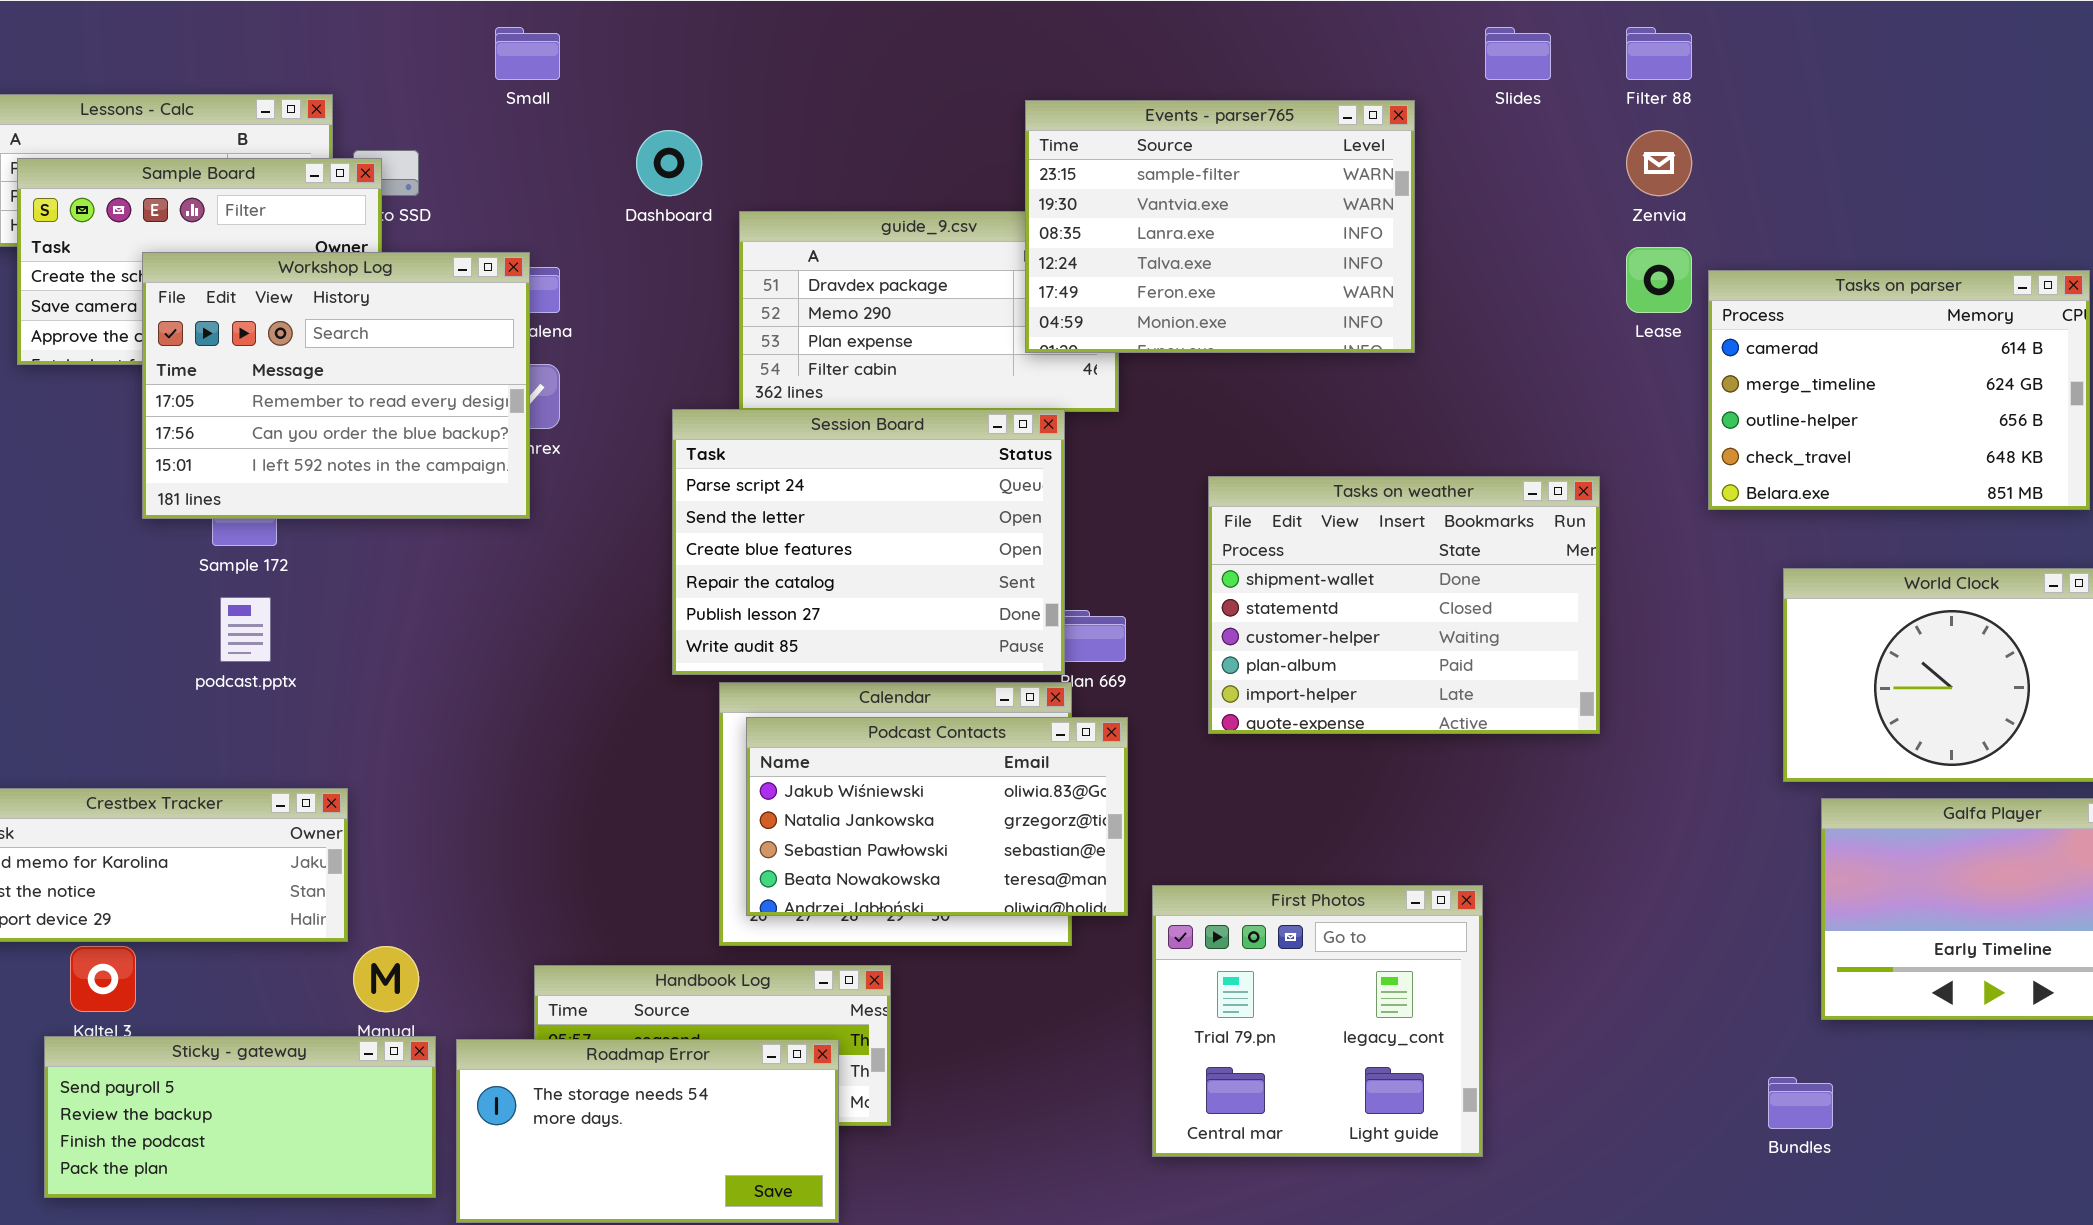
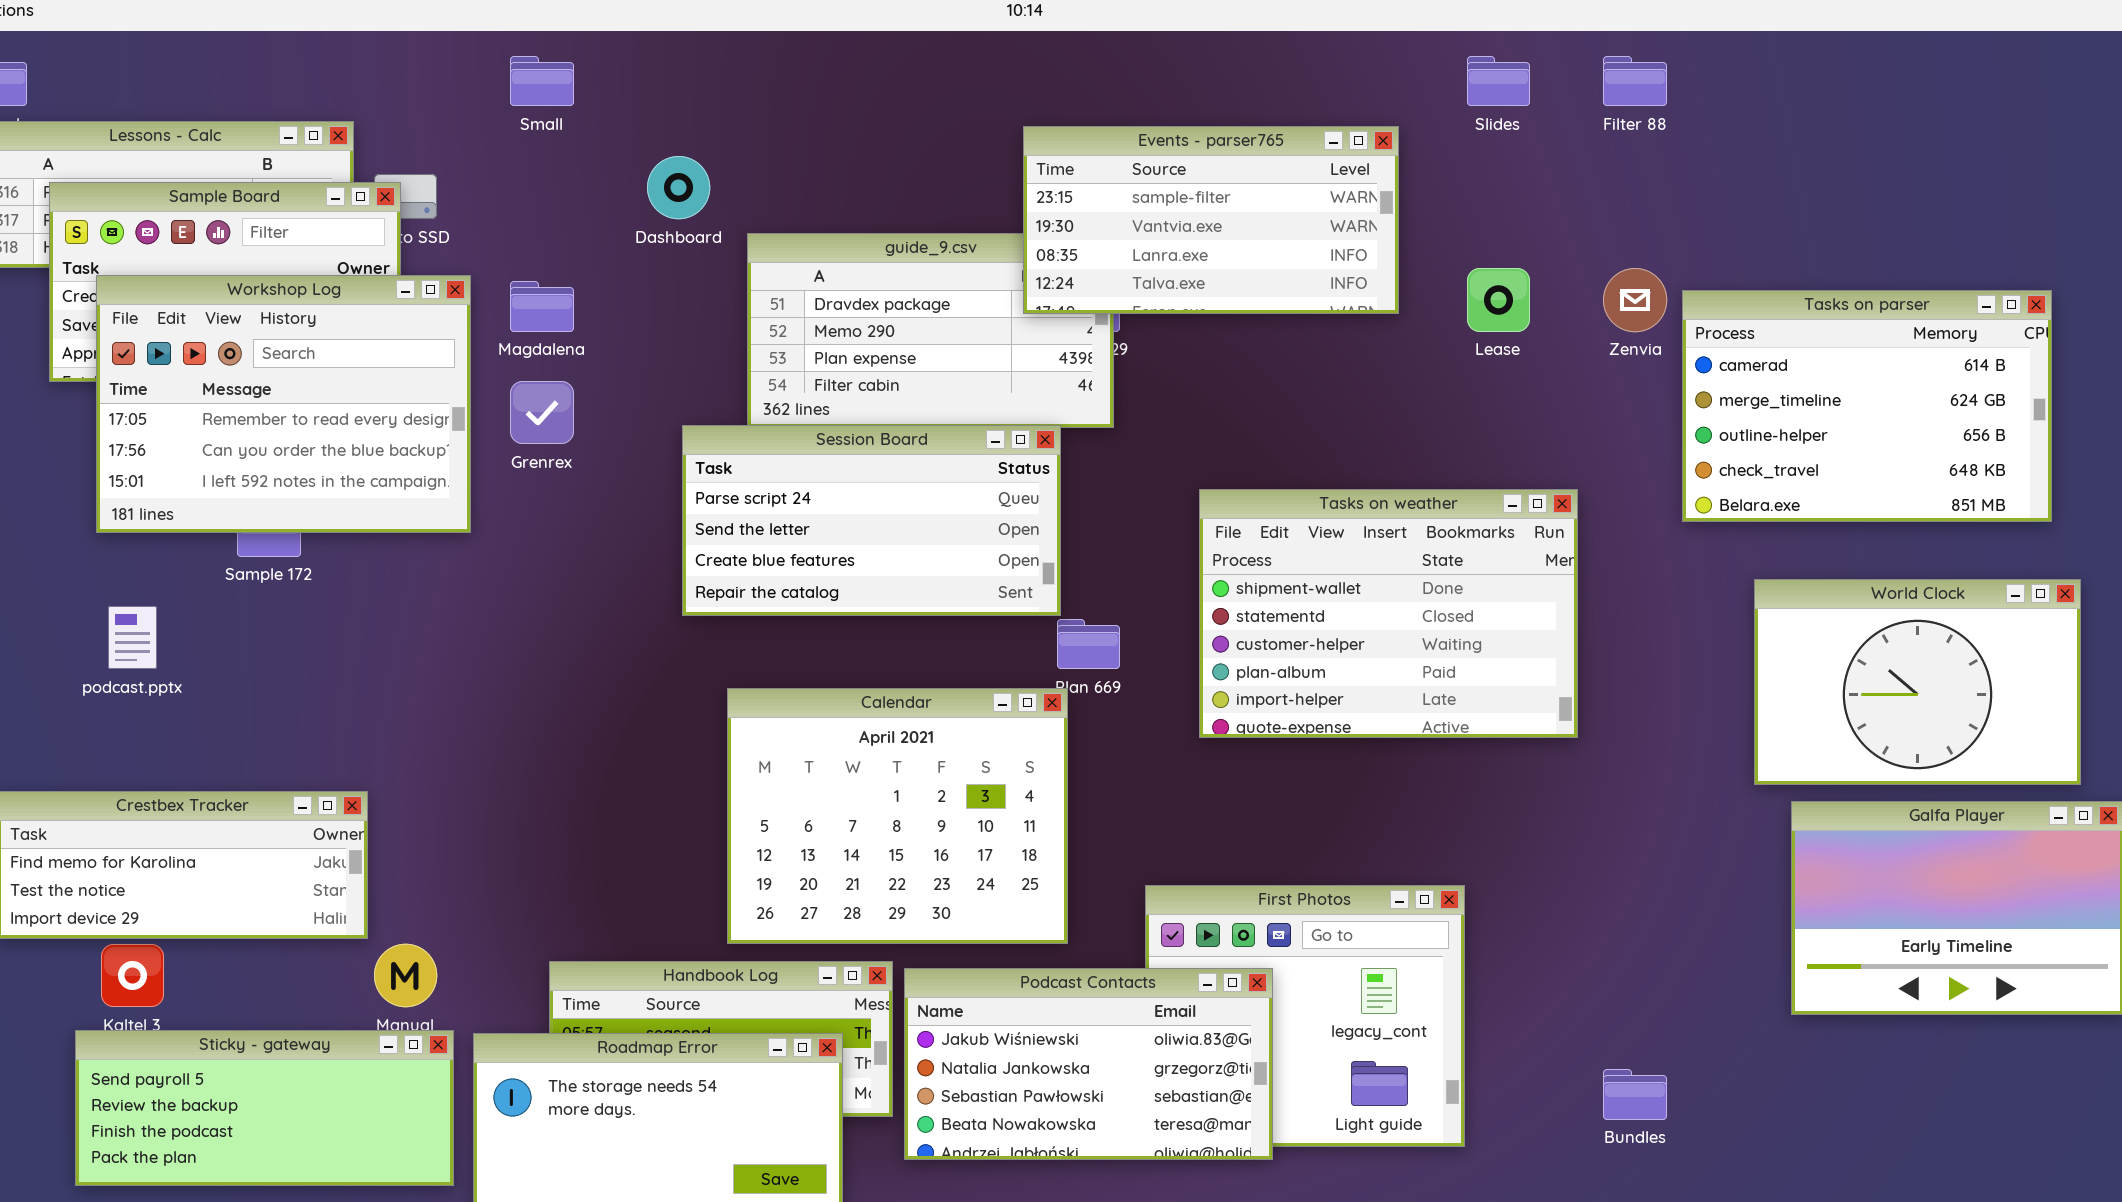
Events - parser765: [1025,100,1415,353] -> [1023,126,1399,314], resized
Zenvia: [1626,130,1692,196] -> [1603,268,1667,332], moved
Lease: [1626,247,1692,313] -> [1467,268,1530,332], moved
Workshop Log: [142,252,530,519] -> [96,275,471,533], moved
Session Board: [672,409,1065,675] -> [682,425,1061,616], resized
podcast.pptx: [220,597,271,662] -> [108,606,157,669], moved
Podcast Contacts: [746,717,1128,916] -> [904,968,1273,1160], moved
Bundles: [1768,1077,1833,1129] -> [1603,1069,1667,1120], moved

